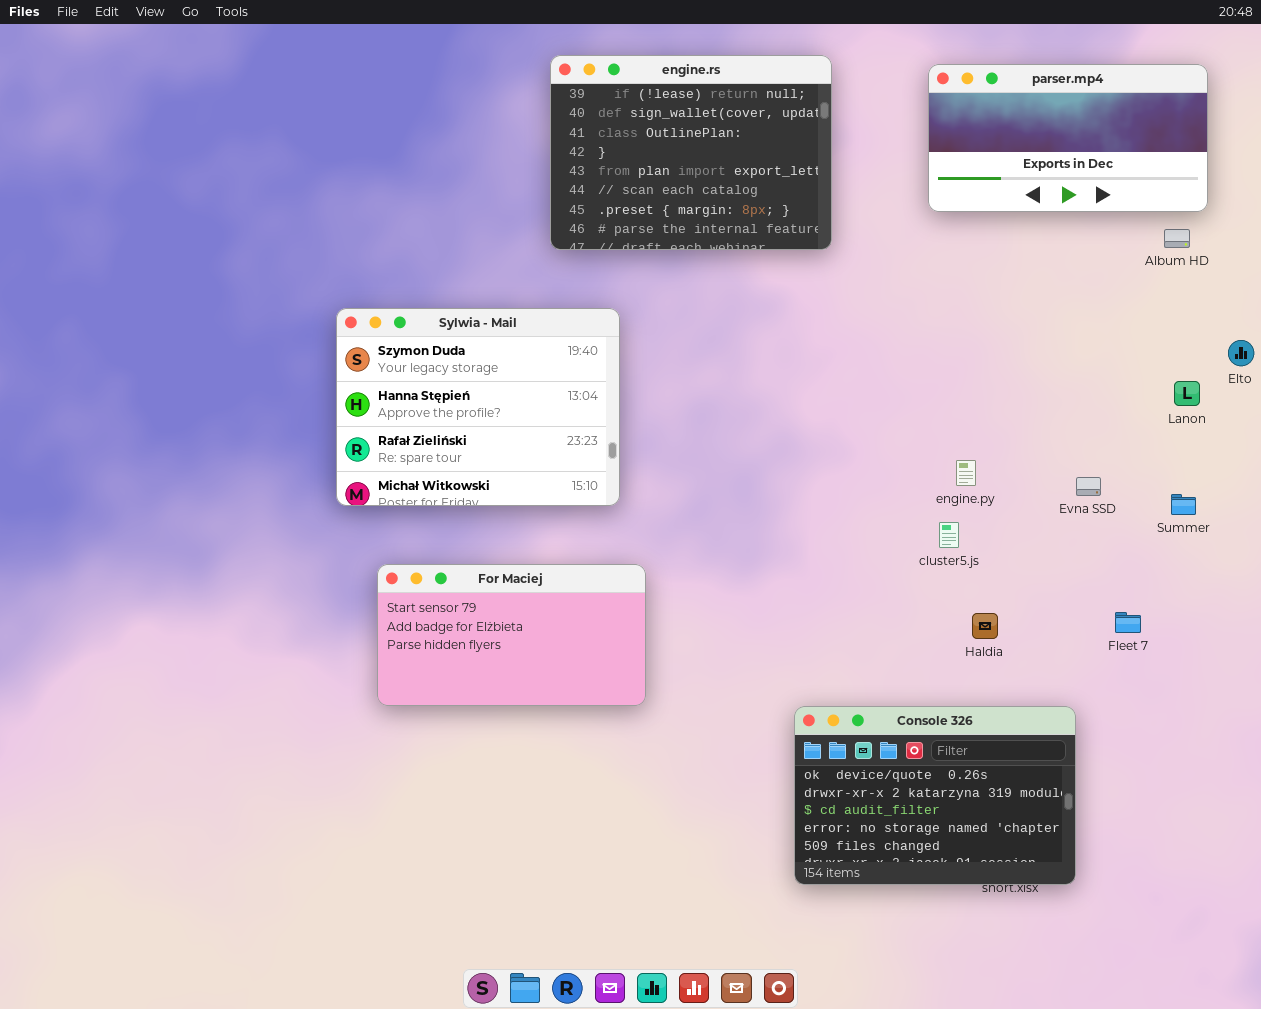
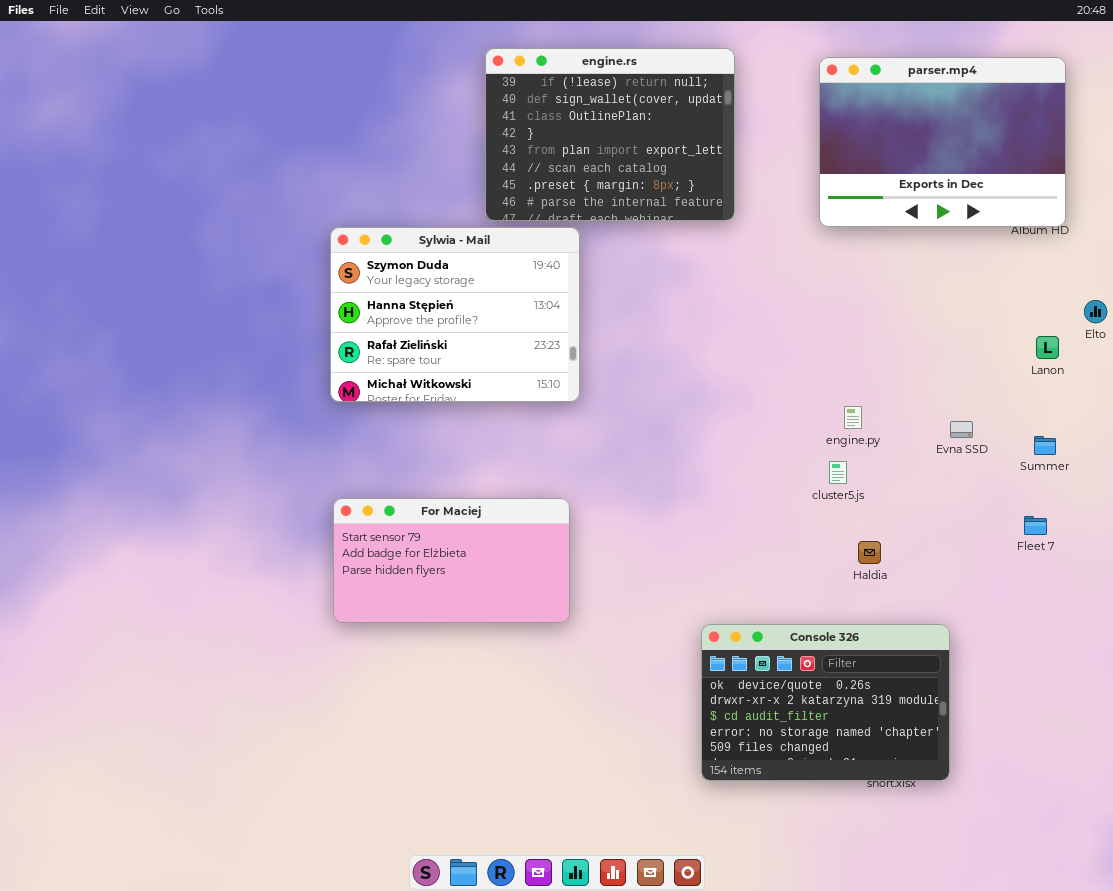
parser.mp4: [928,64,1208,212] -> [819,57,1066,227], resized
Sylwia - Mail: [336,308,620,506] -> [330,227,580,402], moved
Fleet 7: [1115,612,1141,633] -> [1024,516,1047,535], moved

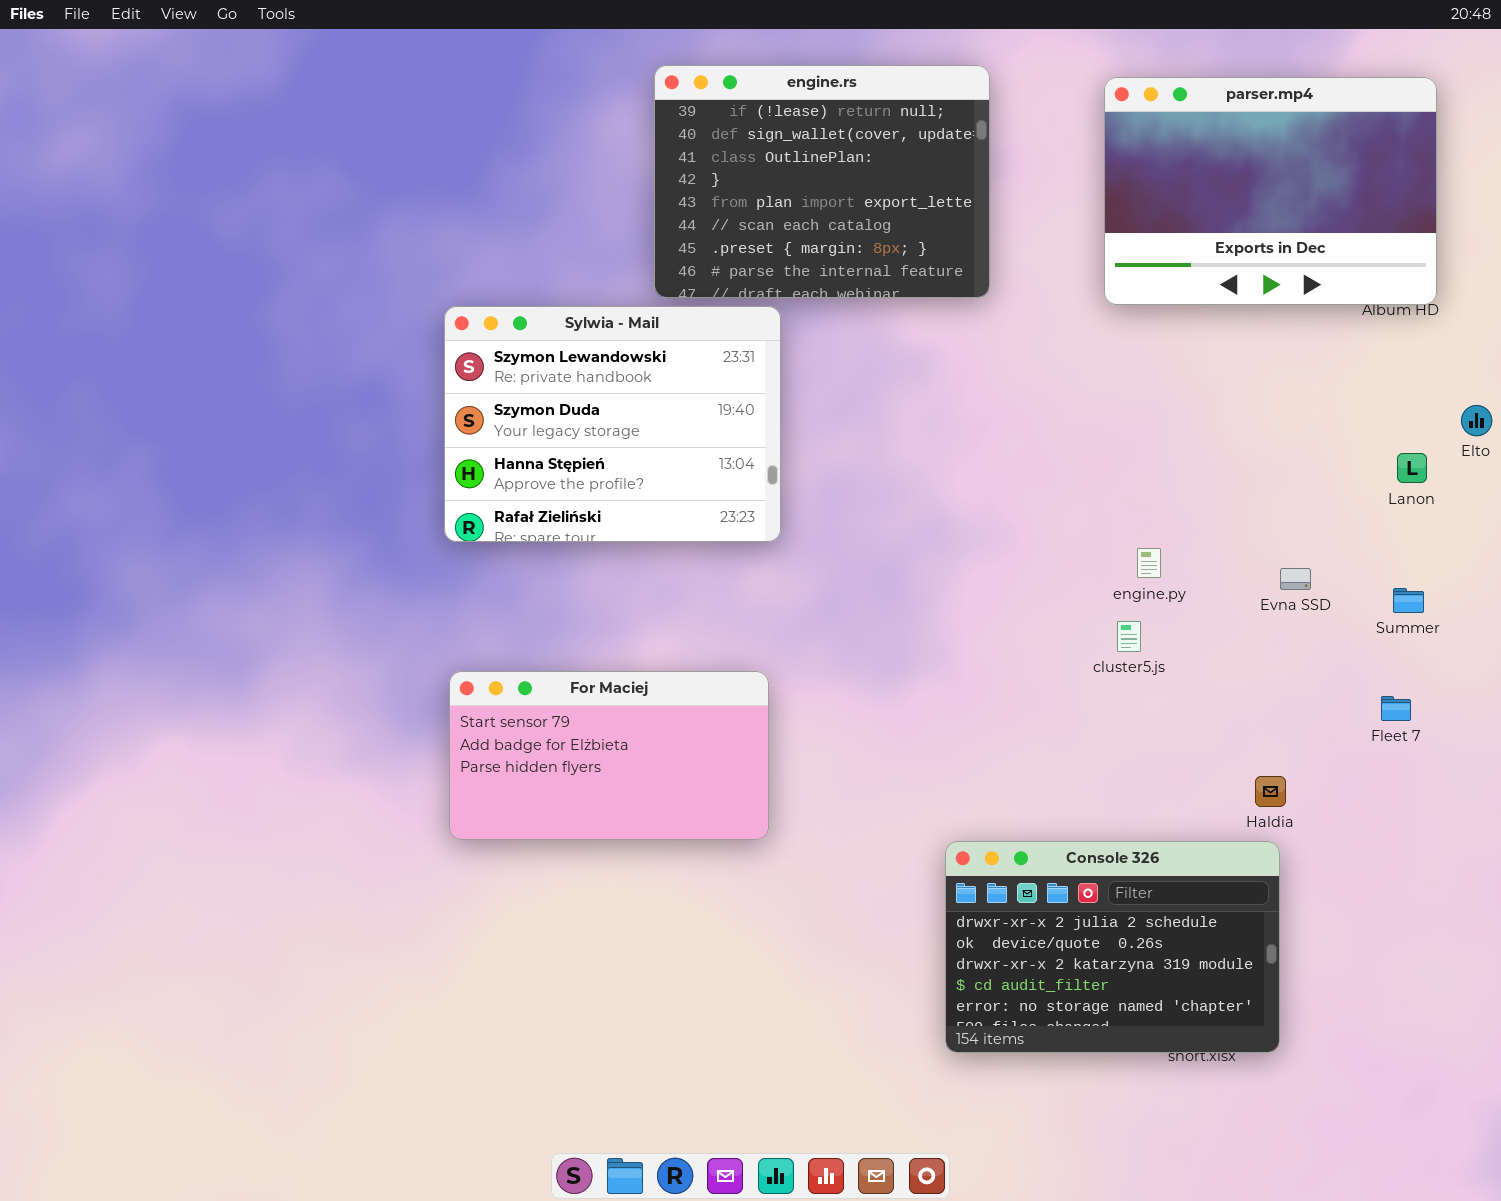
Sylwia - Mail: [330,227,580,402] -> [444,306,781,542], scrolled up 1 row
Haldia: [858,541,881,564] -> [1255,776,1286,807], moved
Console 326: [701,624,950,781] -> [945,841,1280,1053], scrolled up 1 row

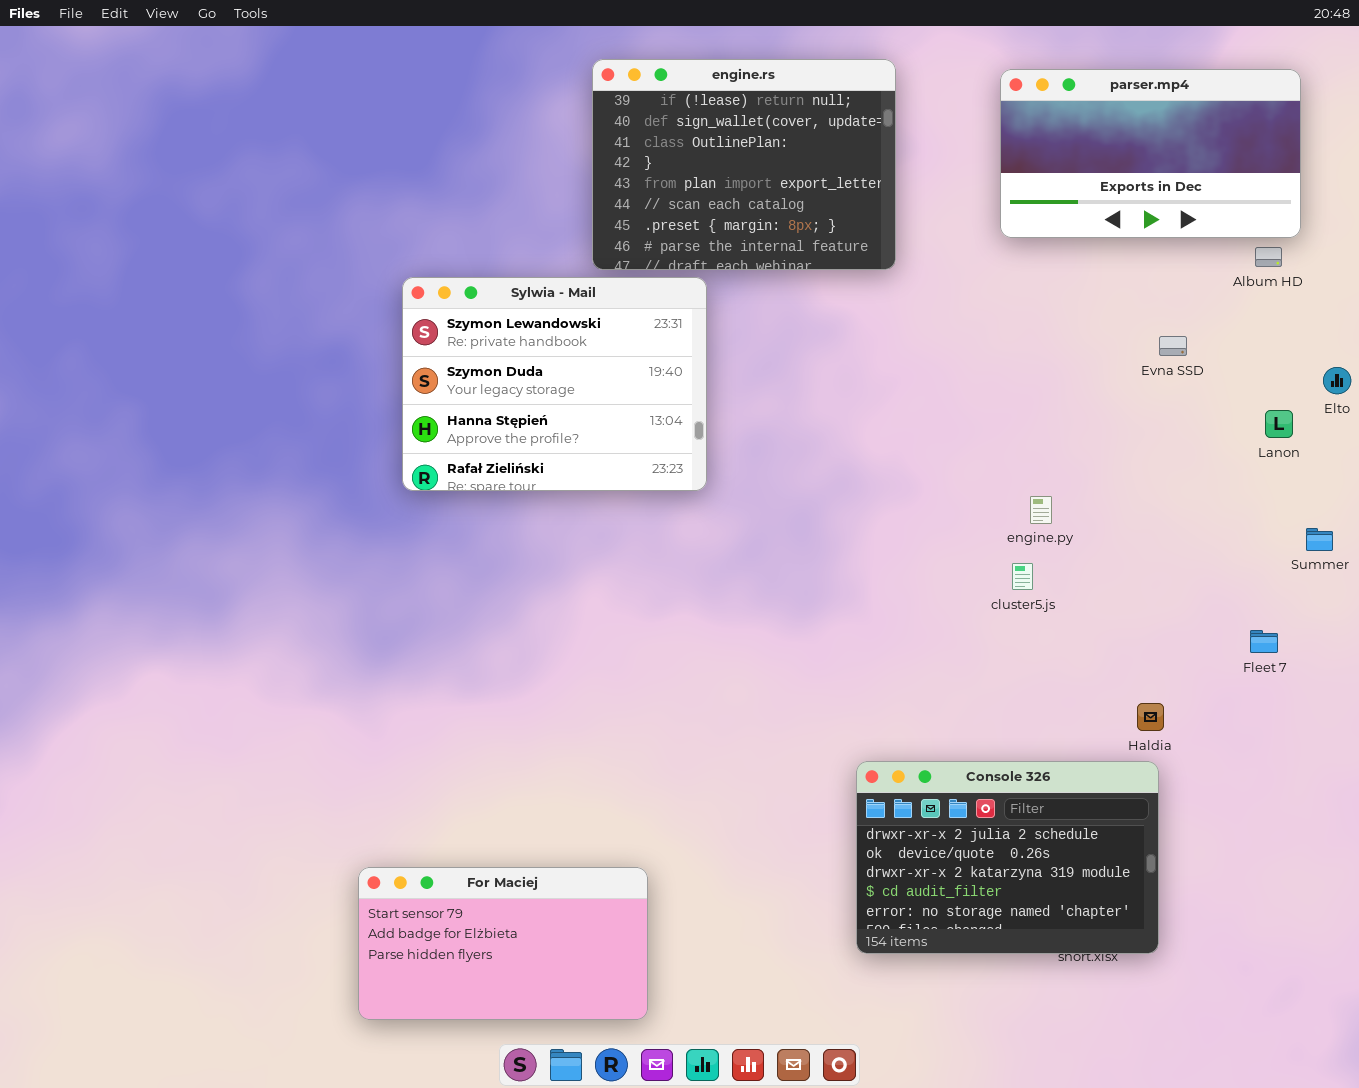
parser.mp4: [1104,77,1437,305] -> [1000,69,1301,238], resized
Evna SSD: [1280,568,1311,590] -> [1159,336,1187,356], moved
Summer: [1393,588,1424,613] -> [1306,528,1333,551], moved
For Maciej: [449,671,769,840] -> [358,867,648,1020], moved

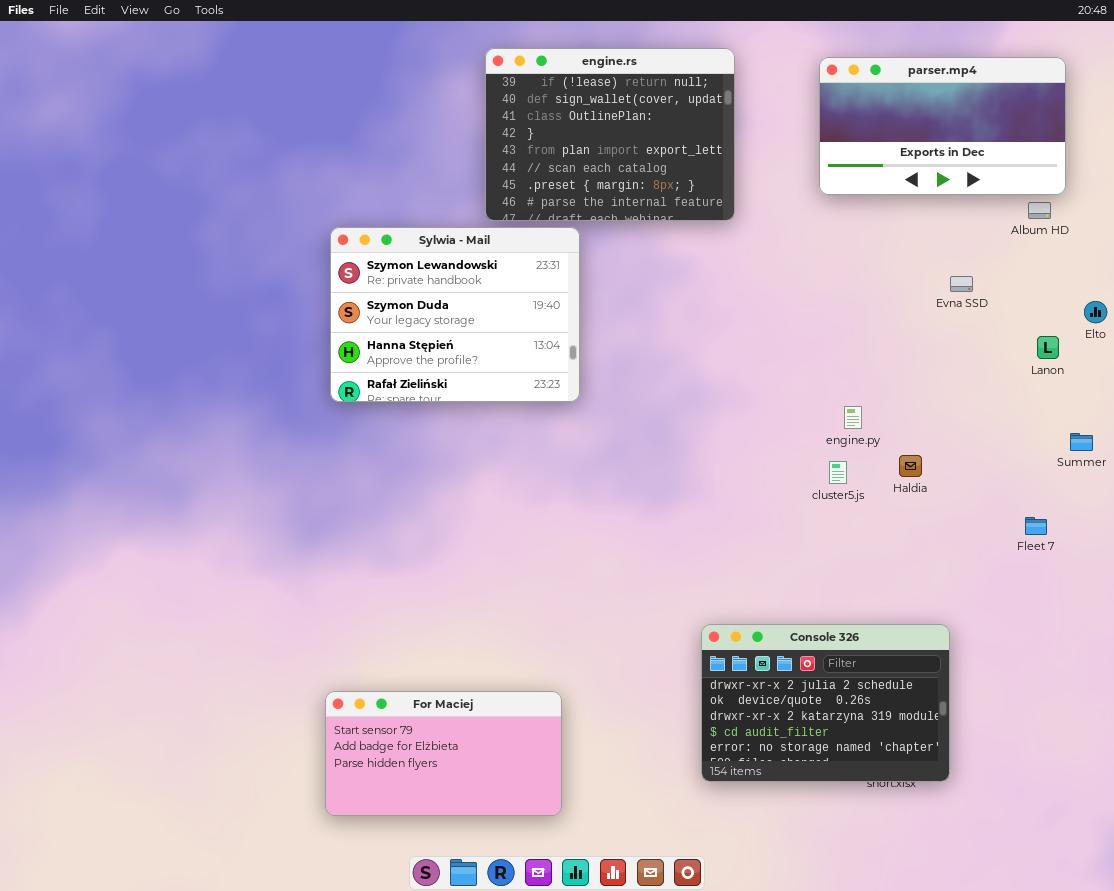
Haldia: [1137,703,1164,731] -> [899,455,922,477], moved
For Maciej: [358,867,648,1020] -> [325,691,562,816], moved

